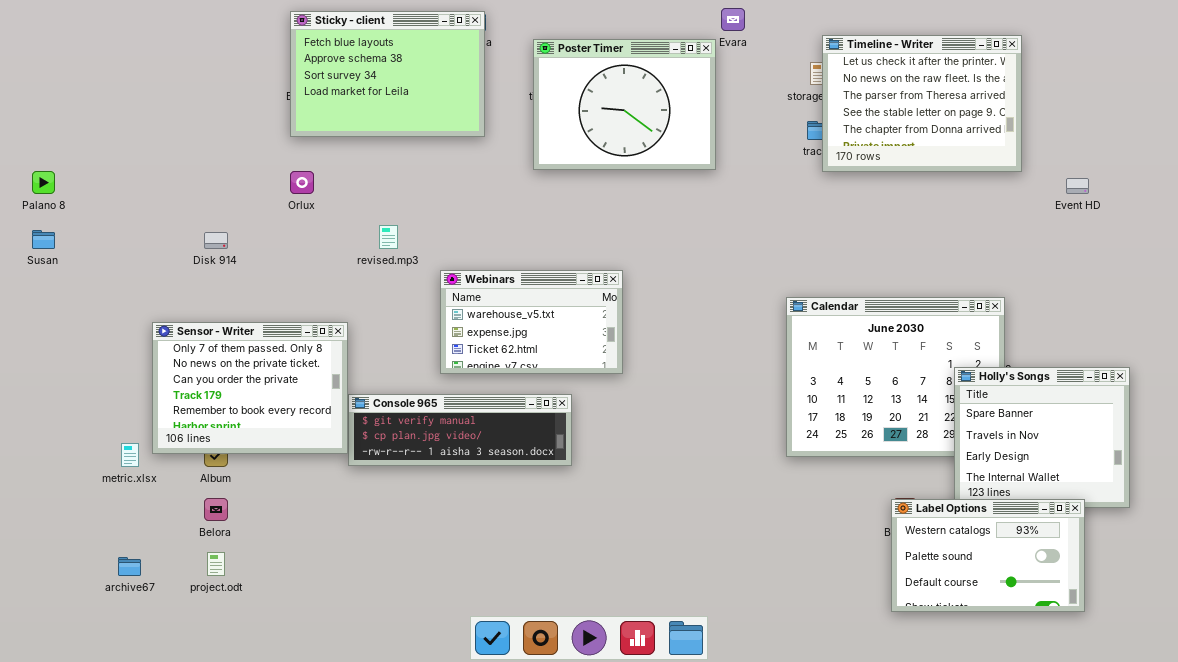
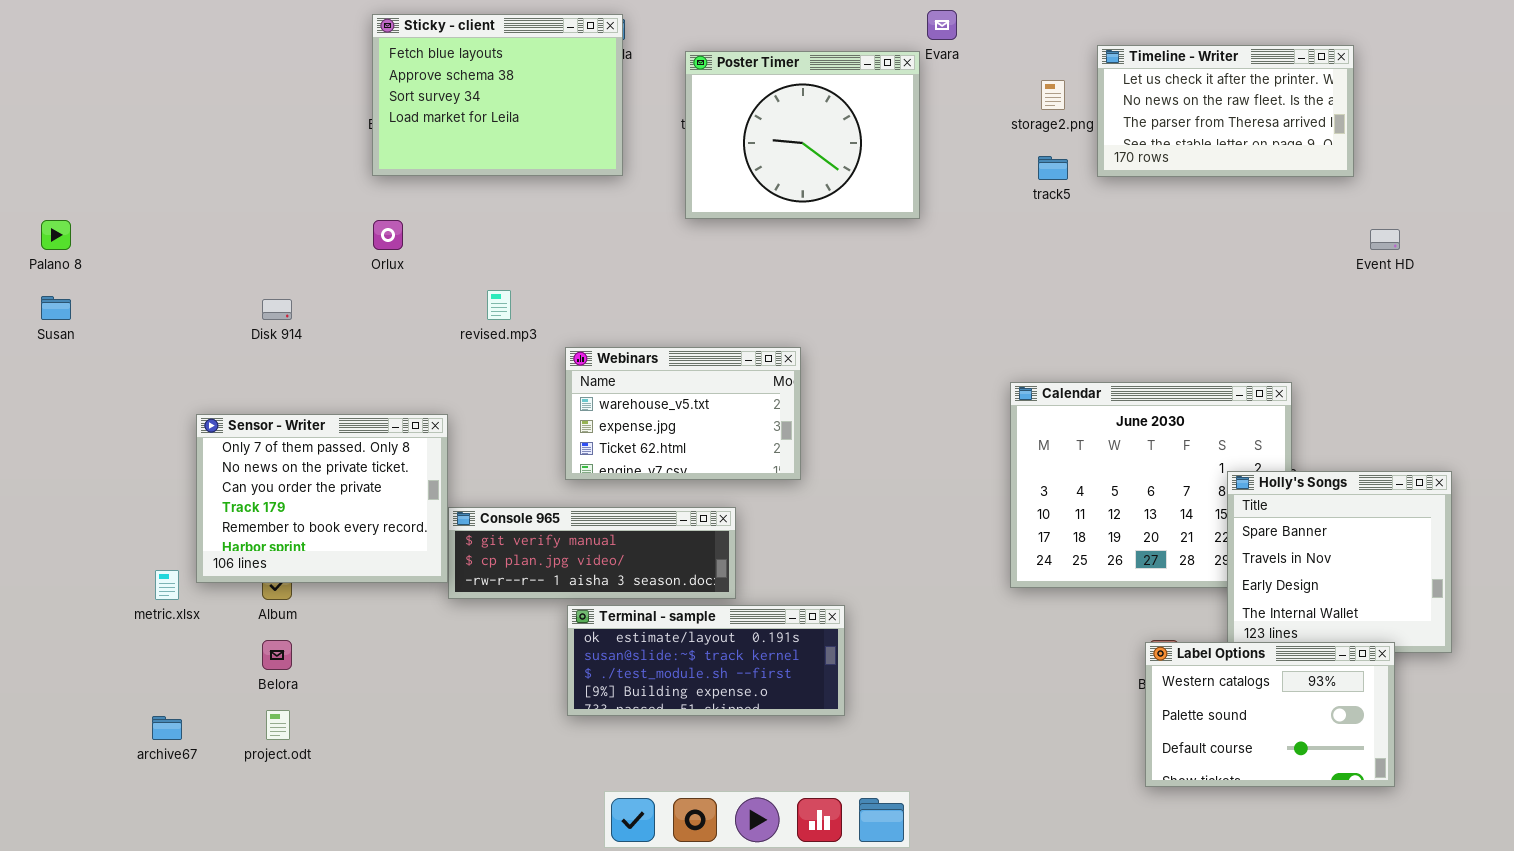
Timeline - Writer: [822,35,1022,172] -> [1097,45,1354,177], moved, resized
Terminal - sample: none -> [567,605,845,716], opened

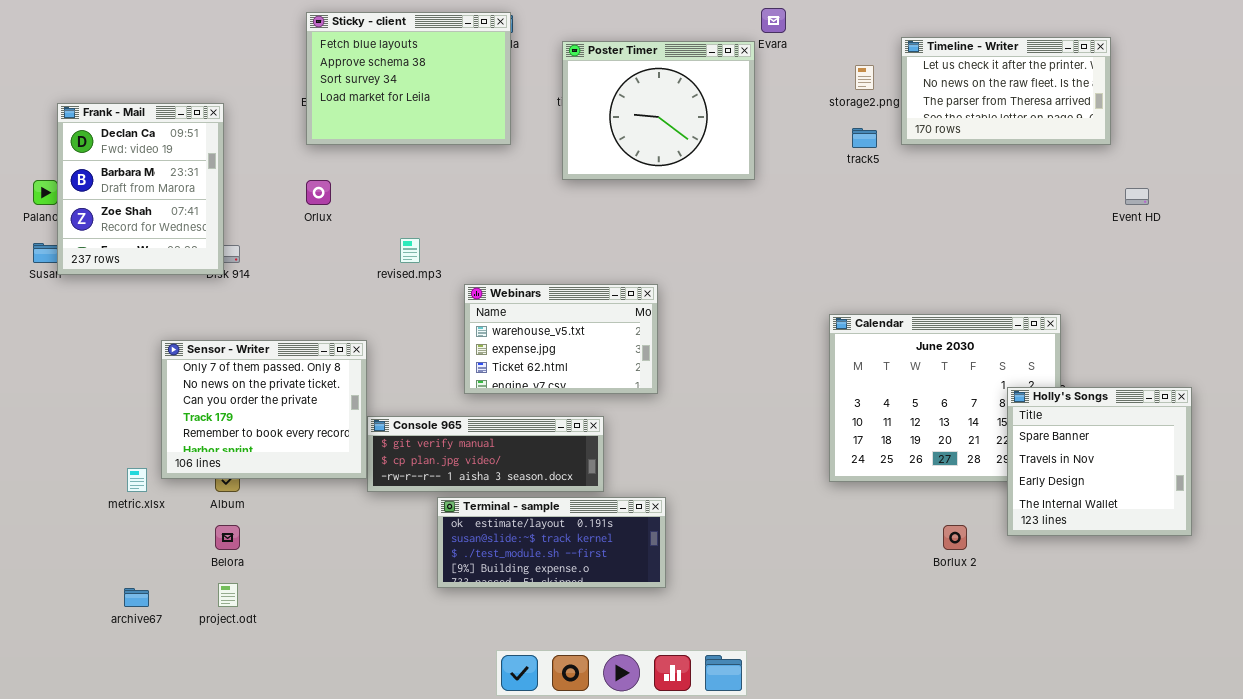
Frank - Mail: none -> [57,103,224,275], opened
Terminal - sample: [567,605,845,716] -> [437,497,666,588], moved
Label Options: [1145,642,1395,787] -> none, closed

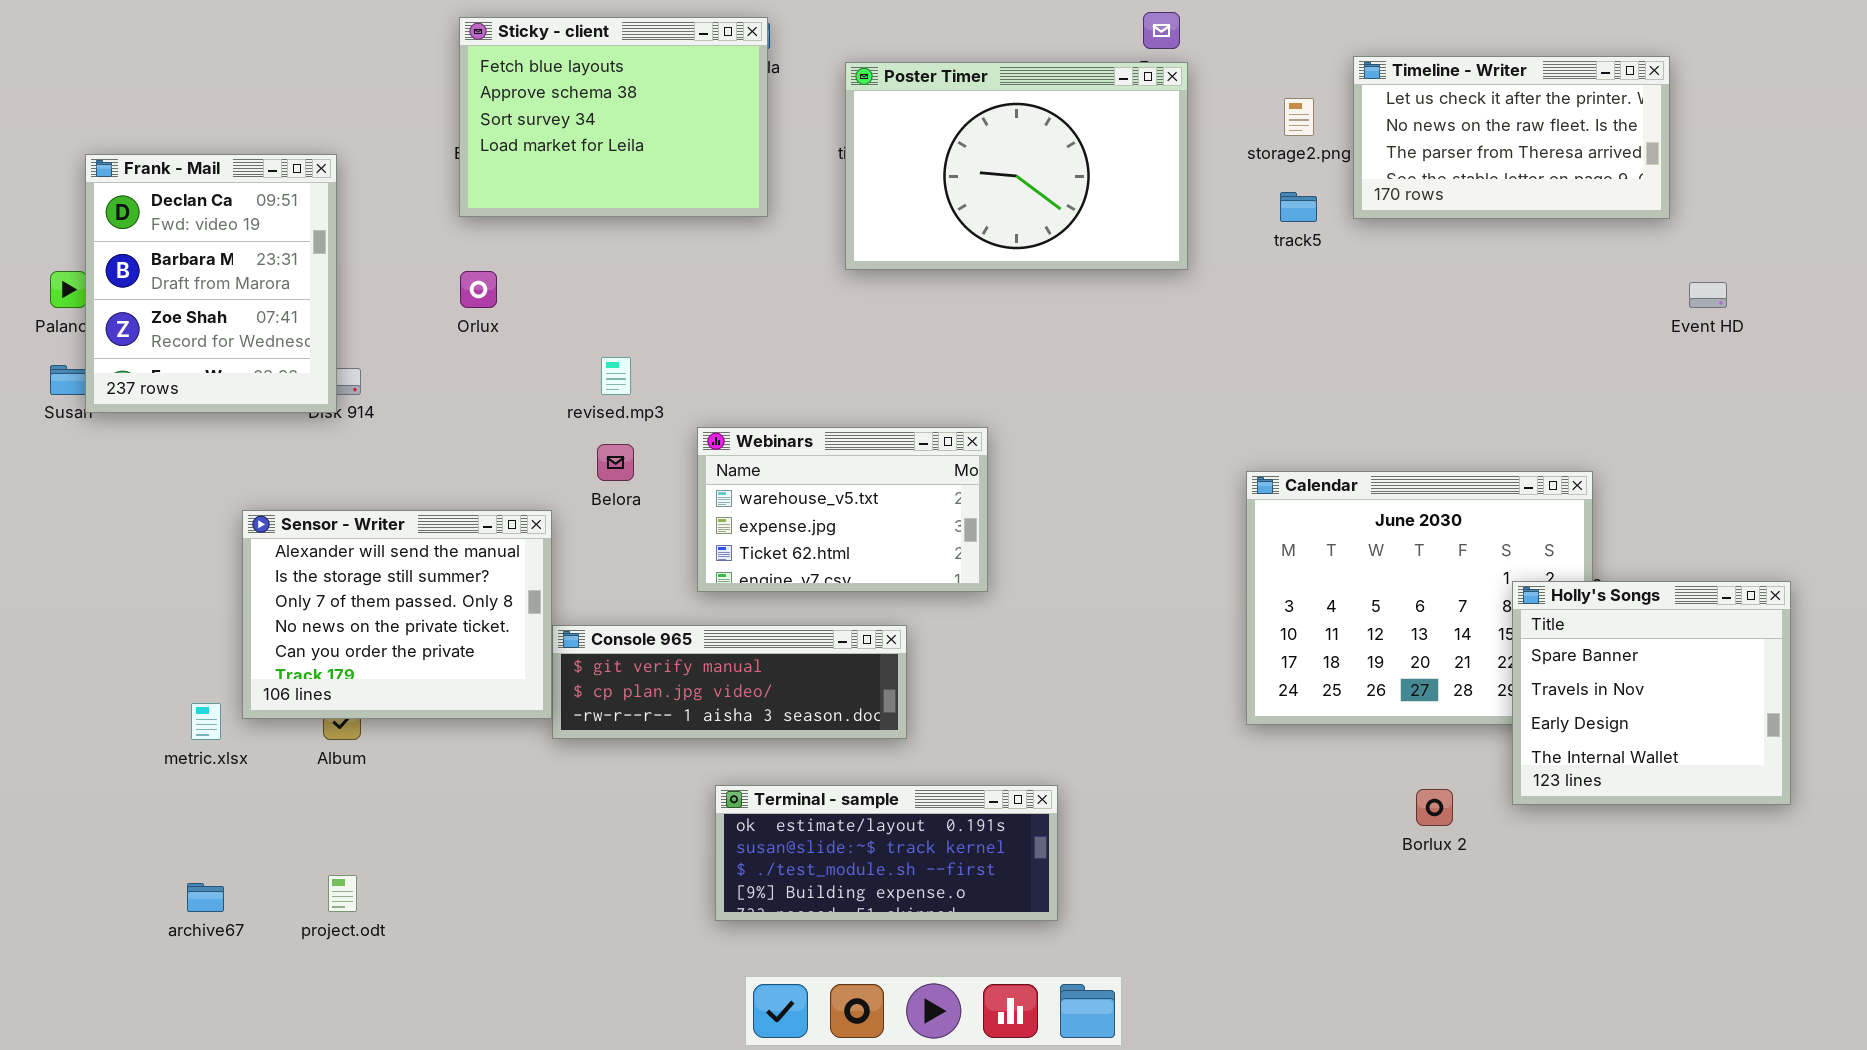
Poster Timer: [562,41,755,180] -> [845,62,1188,270], resized
Sensor - Writer: [161,340,367,479] -> [242,510,552,719], scrolled up 2 rows
Terminal - sample: [437,497,666,588] -> [715,785,1058,921], moved
Belora: [215,525,240,550] -> [597,444,634,481], moved

